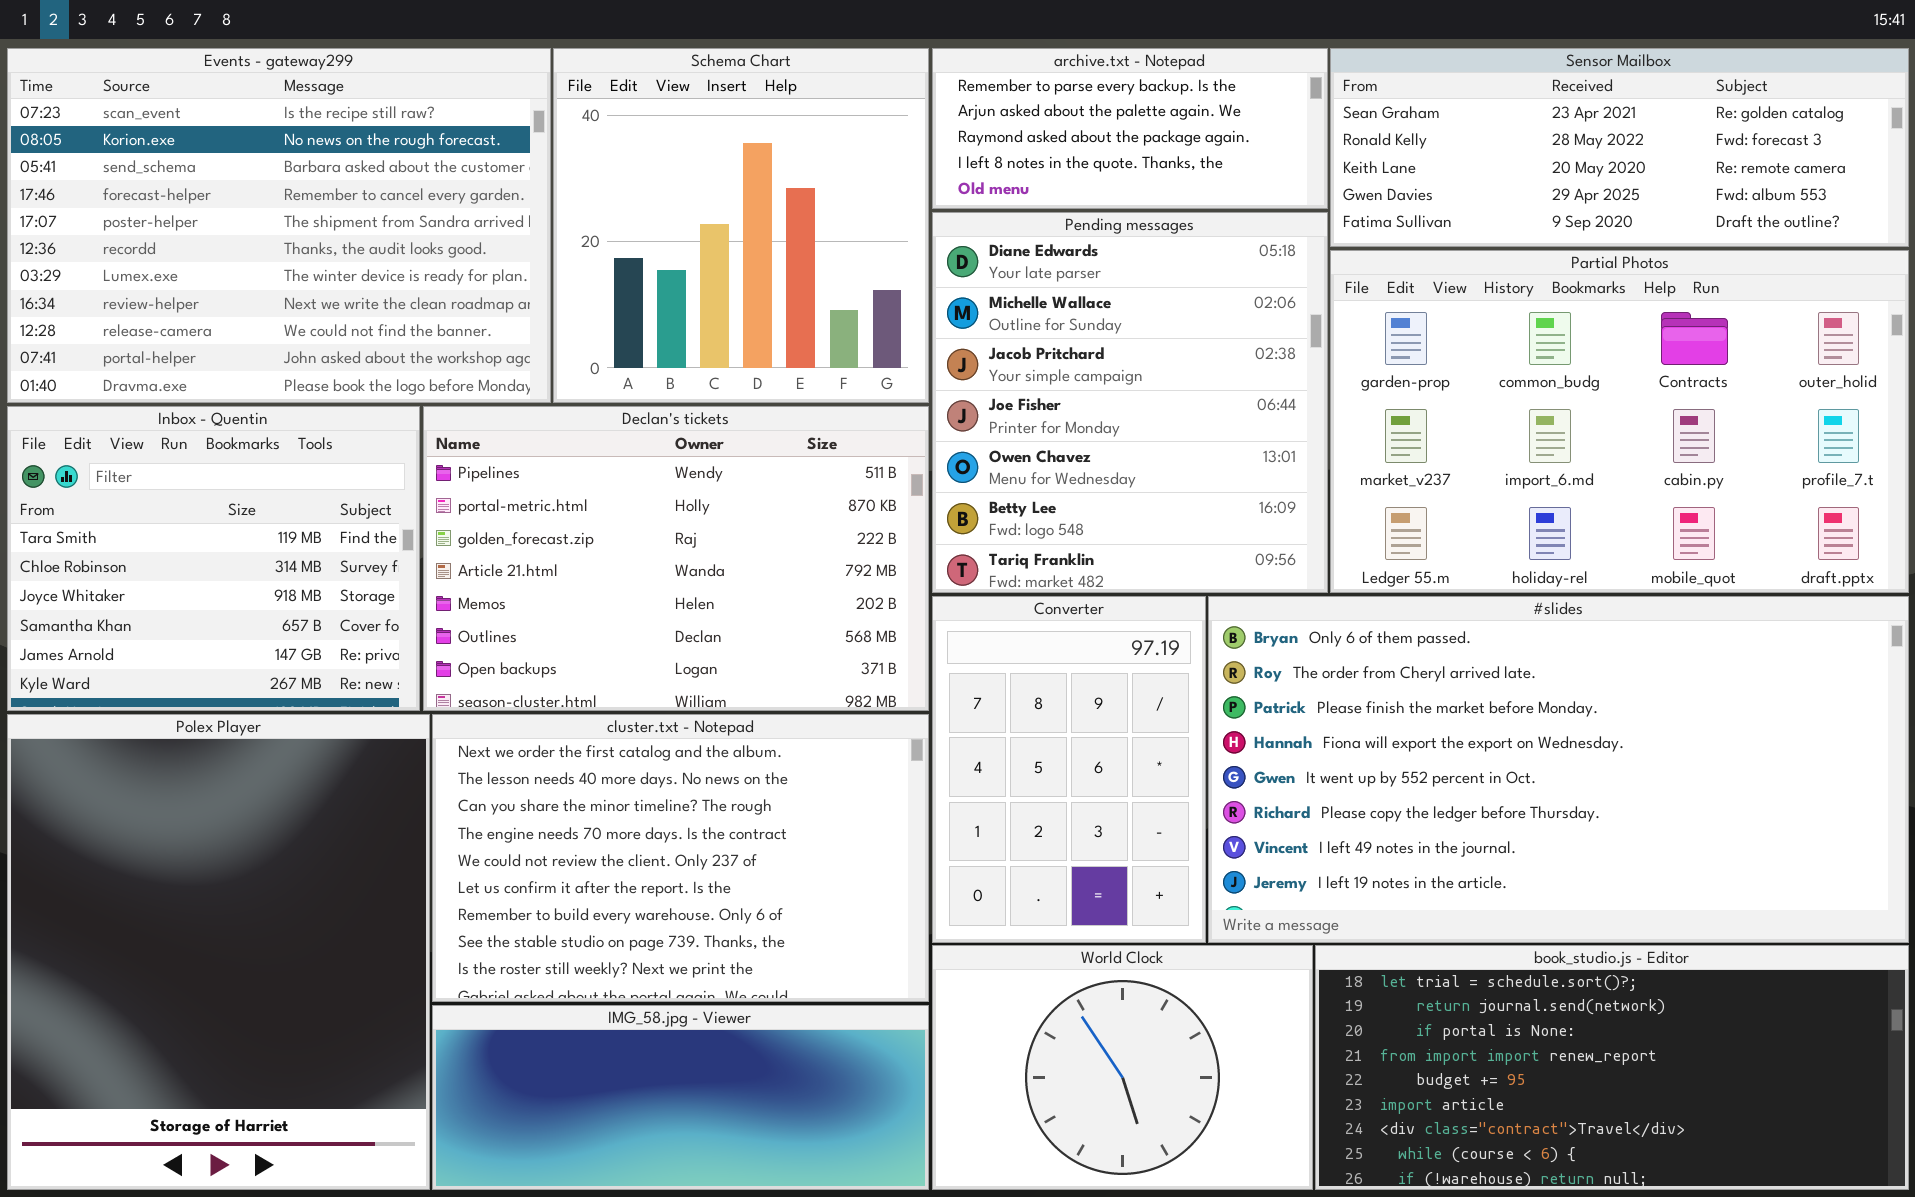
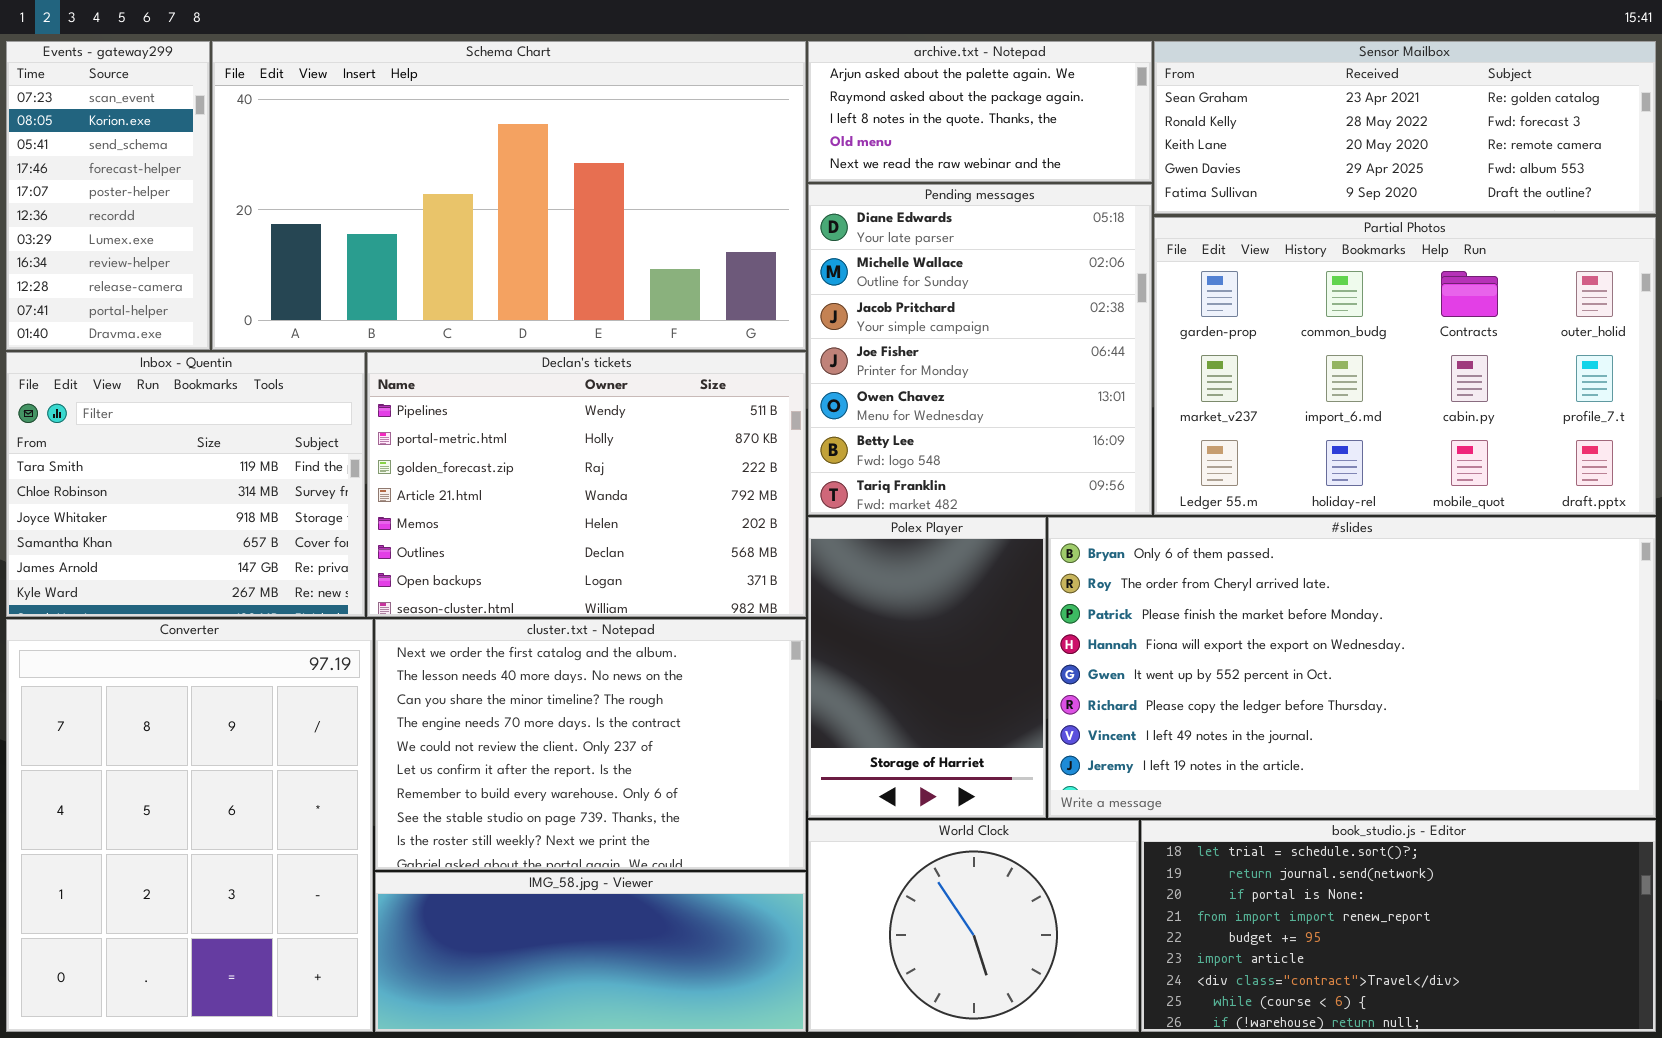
Events - gateway299: [7,48,551,403] -> [6,41,210,350], resized
Schema Chart: [553,48,929,403] -> [212,41,806,350], resized
archive.txt - Notepad: [932,48,1328,209] -> [808,41,1152,182], scrolled down 1 row
Converter: [932,596,1206,943] -> [6,619,373,1032], moved, resized
Polex Player: [7,714,430,1190] -> [808,517,1046,818], moved, resized

